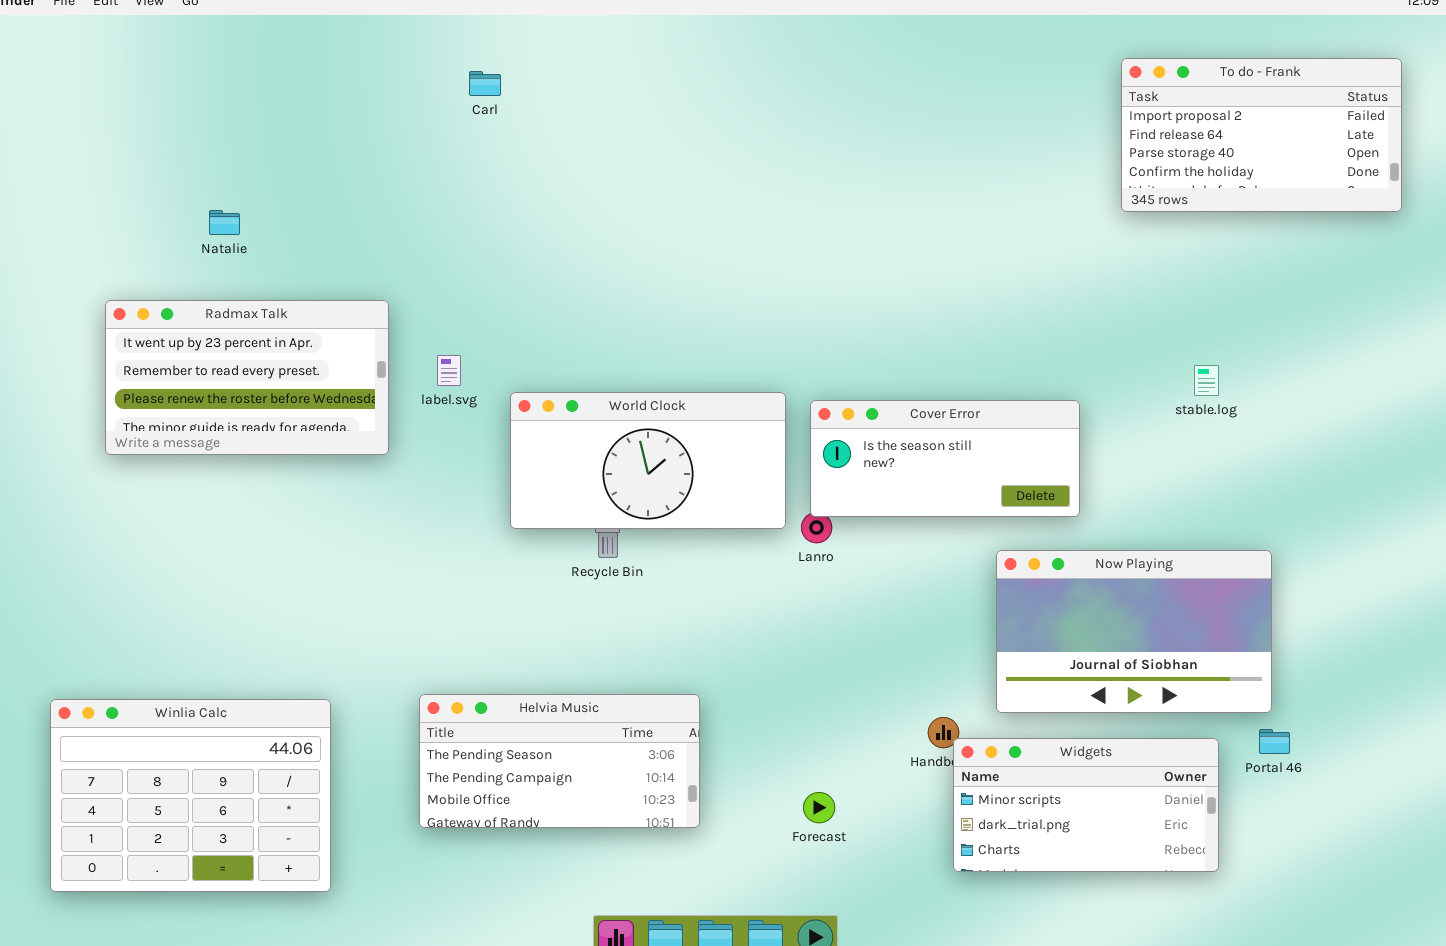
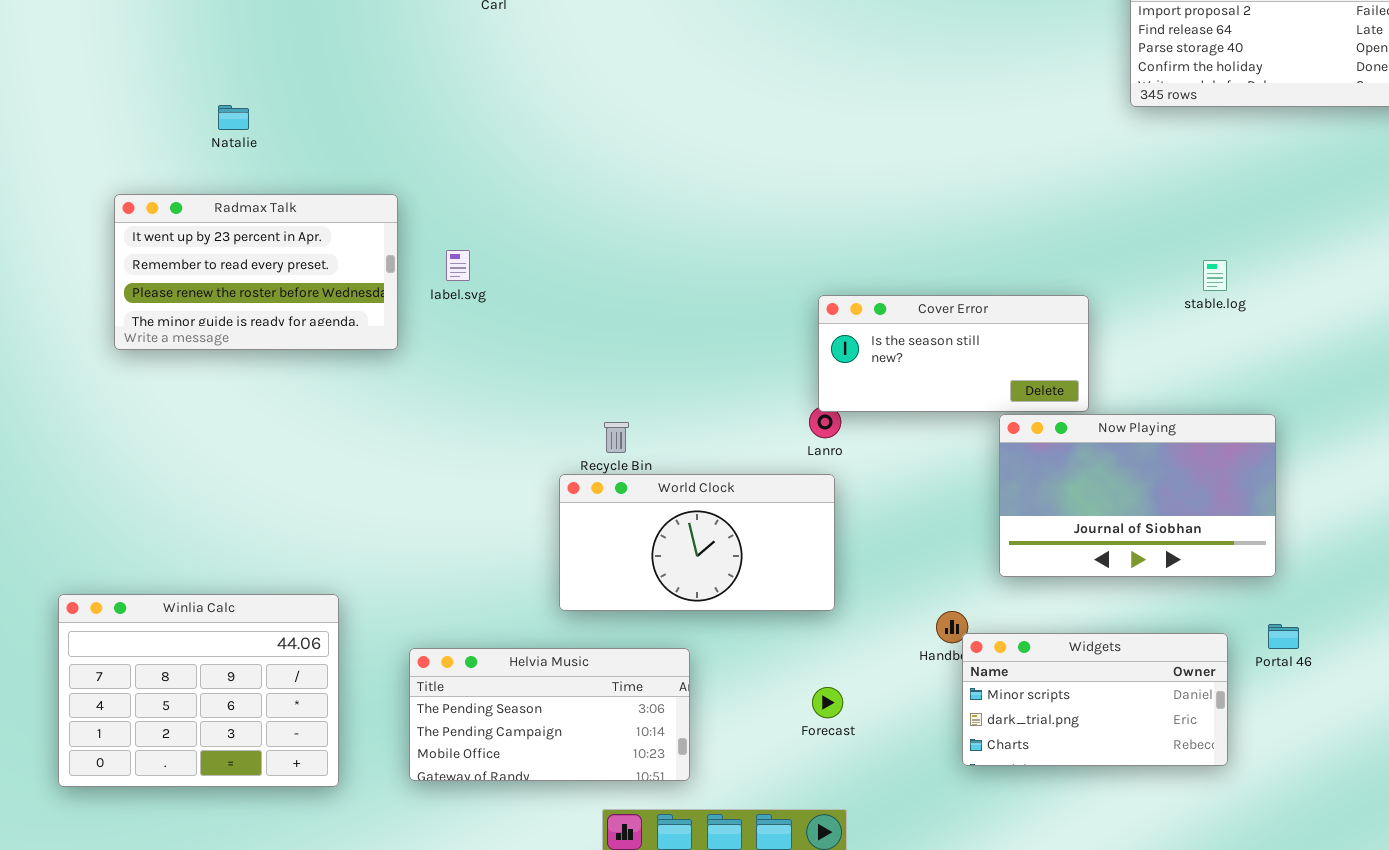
World Clock: [510,392,786,529] -> [559,474,835,611], moved
Now Playing: [996,550,1272,713] -> [999,414,1276,577], moved
Helvia Music: [419,694,700,828] -> [409,648,690,781], moved

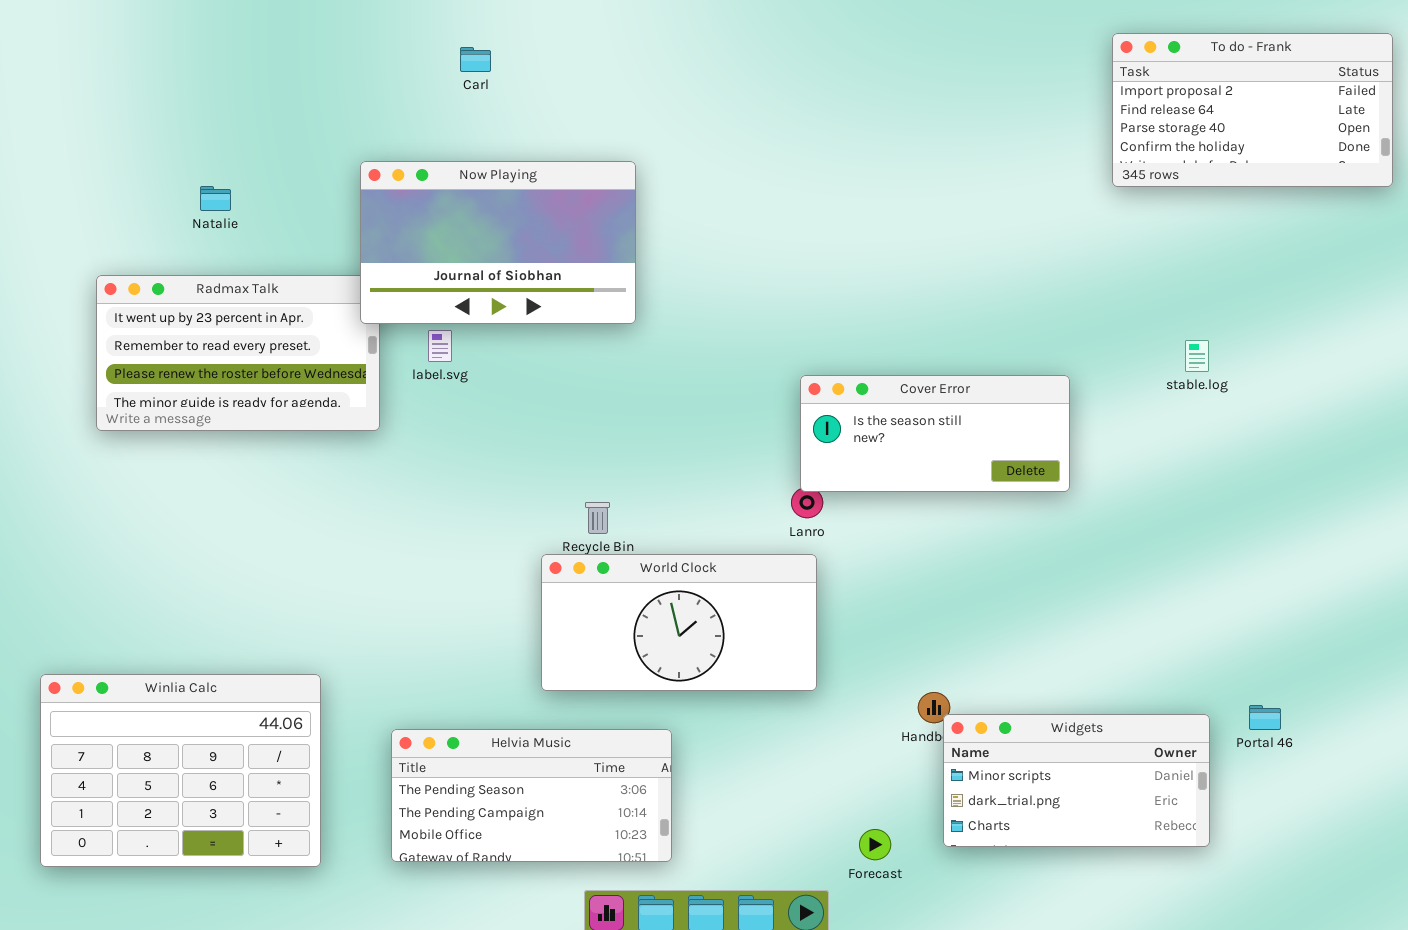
Now Playing: [999,414,1276,577] -> [360,161,636,324], moved
Forecast: [812,687,843,718] -> [859,829,891,860], moved

